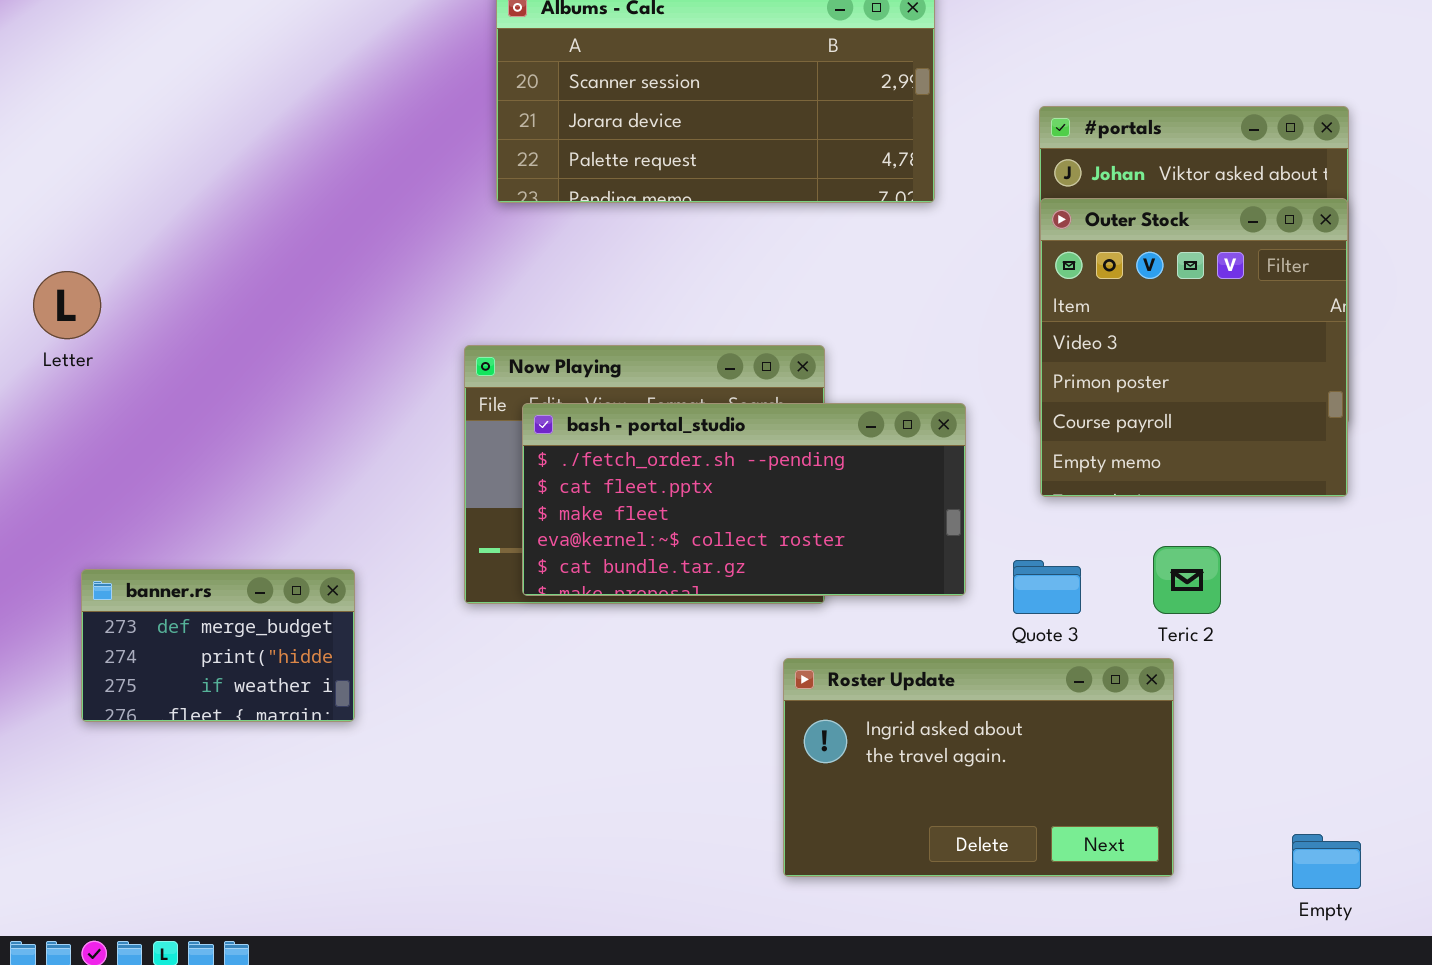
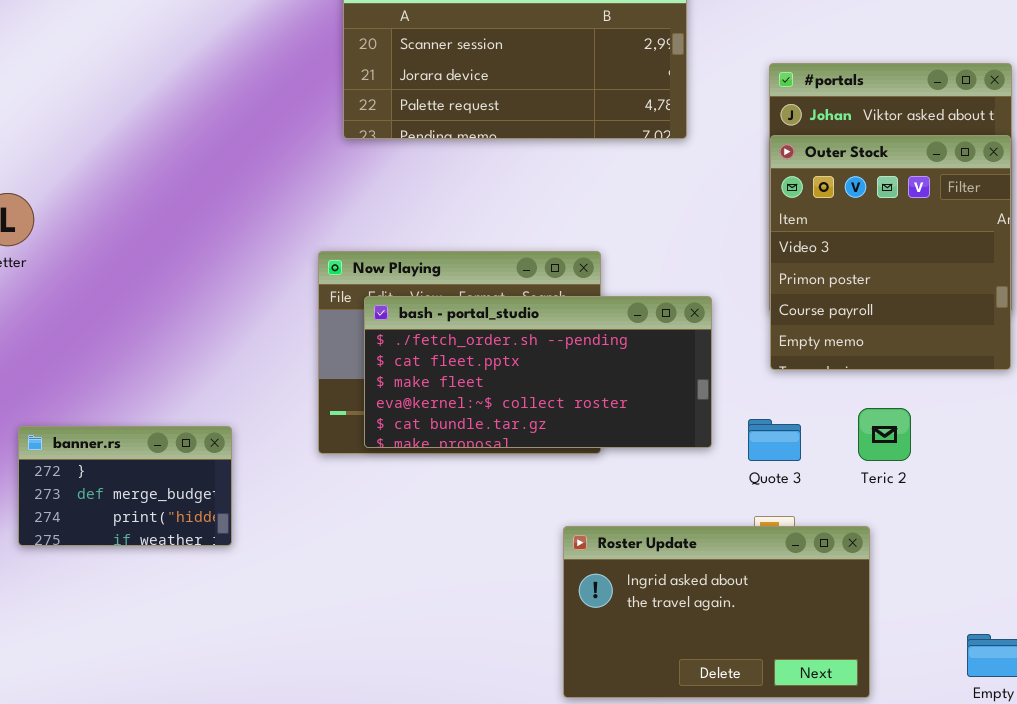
banner.rs: [81,569,355,722] -> [18,426,232,546], scrolled up 1 row
Roster Update: [783,658,1174,877] -> [563,526,870,698], moved

